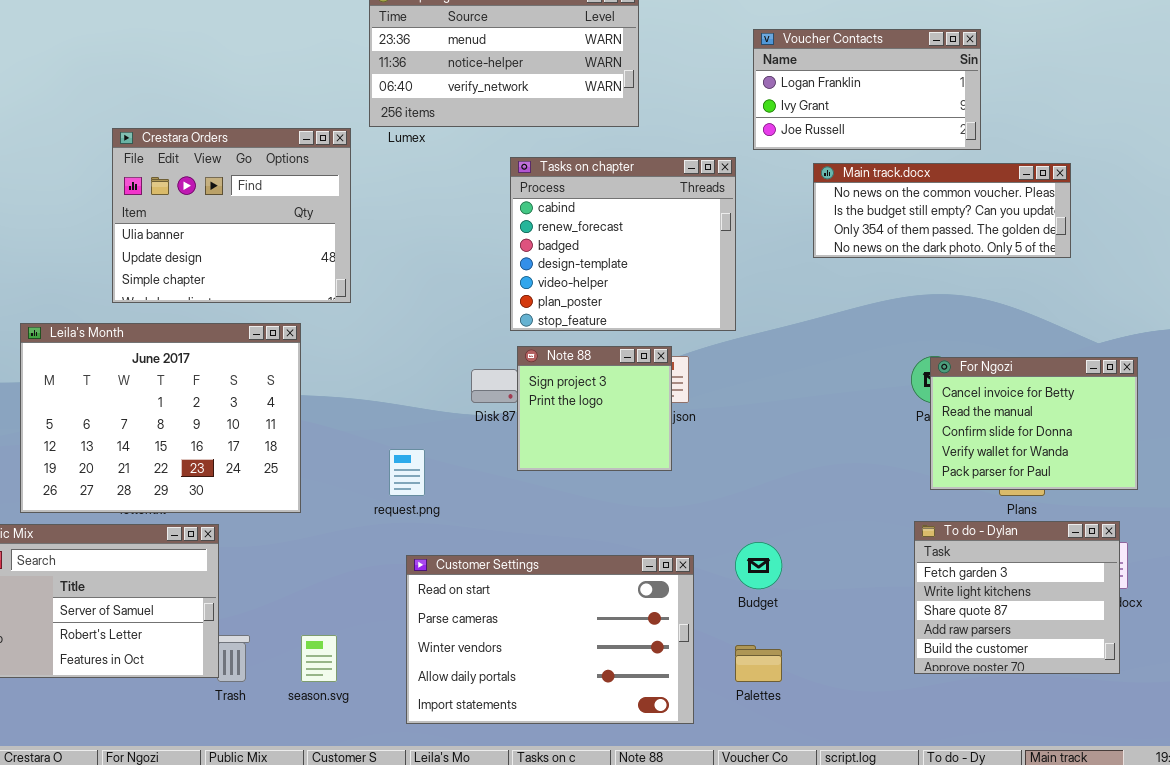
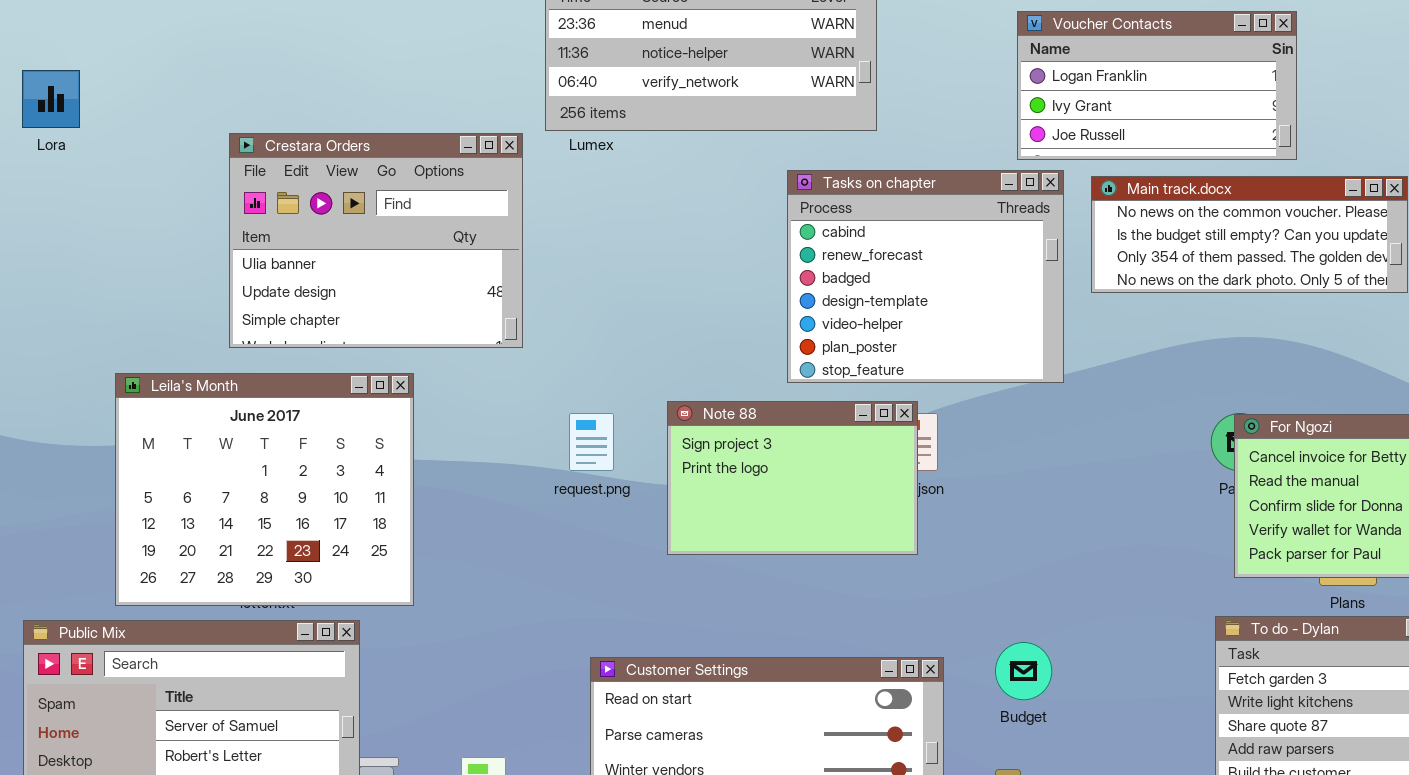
Tasks on chapter: [510,157,736,331] -> [787,170,1064,383], moved
Leila's Month: [20,323,301,513] -> [115,373,414,606], resized
Note 88: [517,346,672,471] -> [667,401,918,555], resized
request.png: [389,449,425,496] -> [569,413,614,471], moved

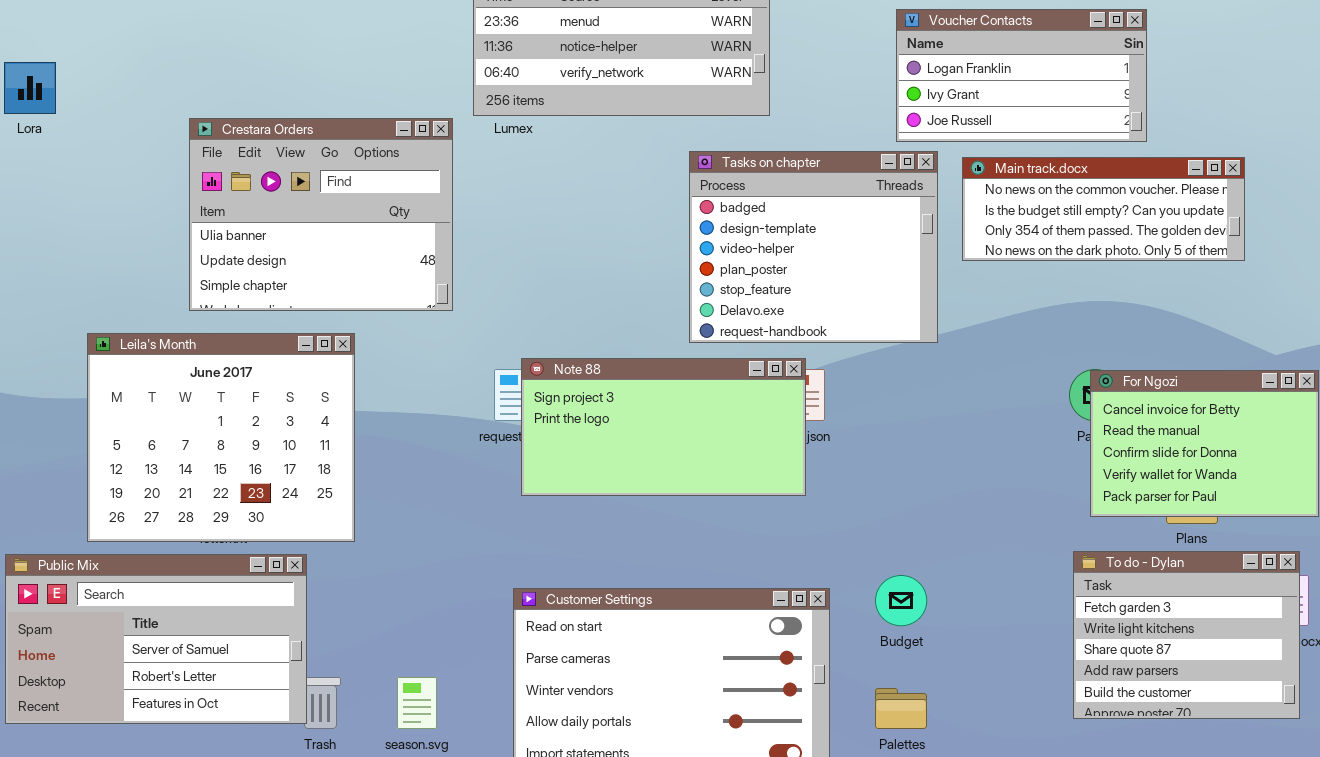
Tasks on chapter: [787,170,1064,383] -> [689,151,938,343], scrolled down 2 rows
Note 88: [667,401,918,555] -> [521,358,806,496], resized

